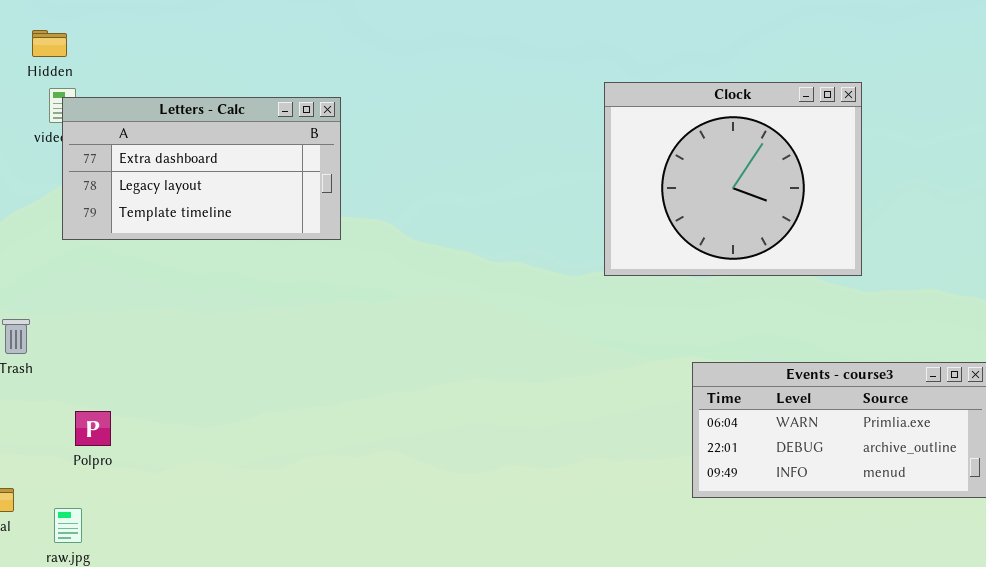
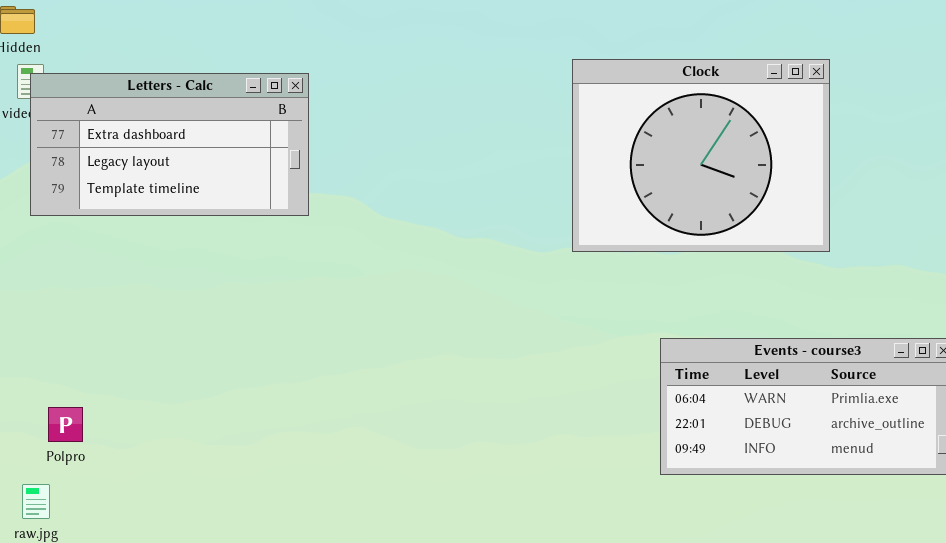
Polpro: [75,411,111,446] -> [48,407,83,442], moved

